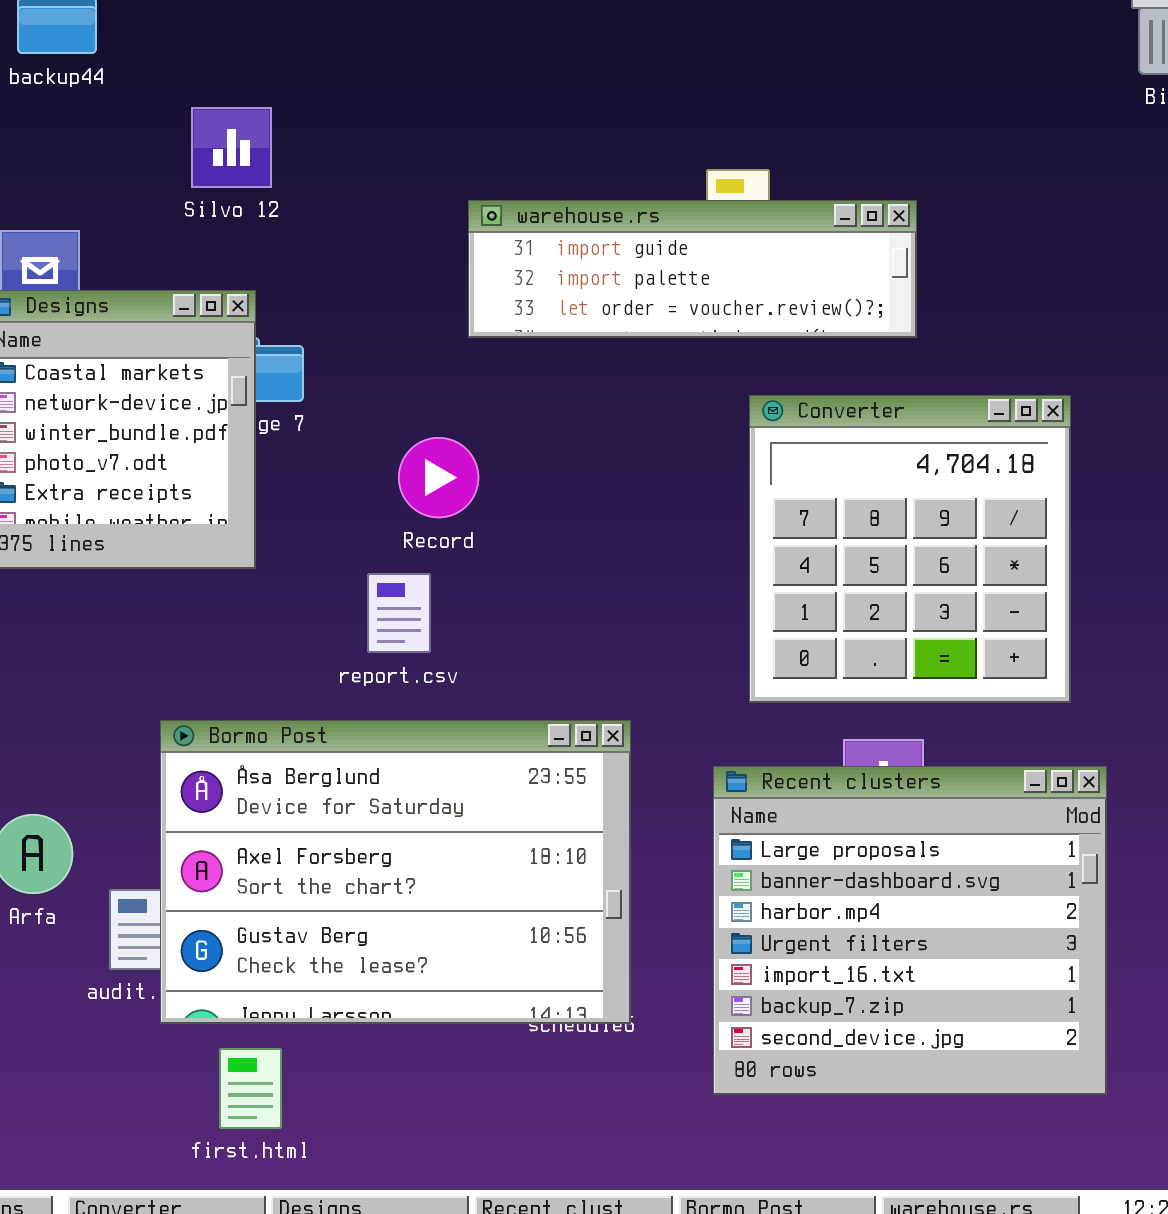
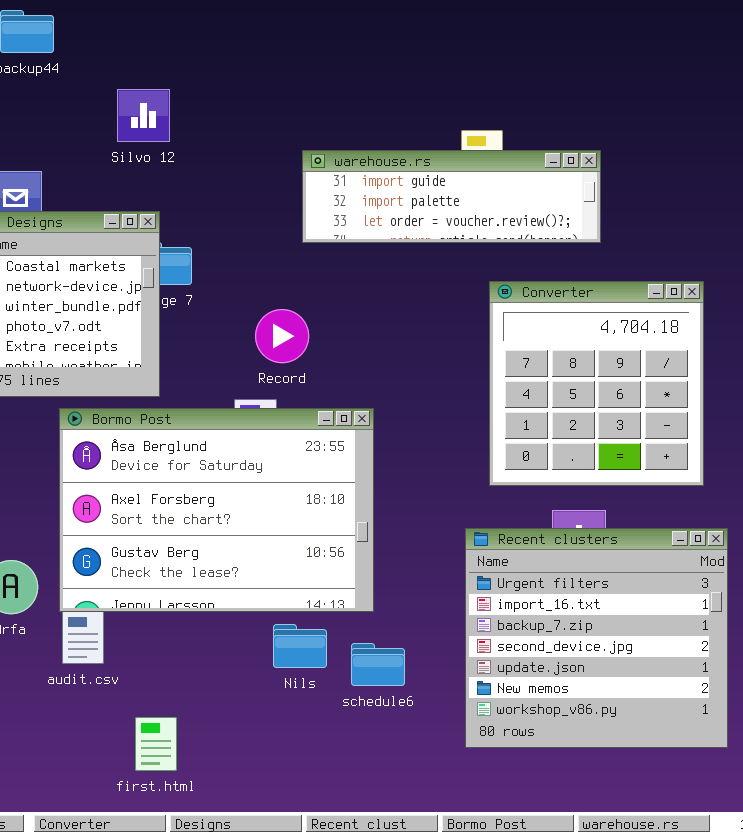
Bormo Post: [160,720,631,1024] -> [59,408,374,612], moved
Recent clusters: [713,766,1107,1095] -> [465,528,728,748], scrolled down 3 rows

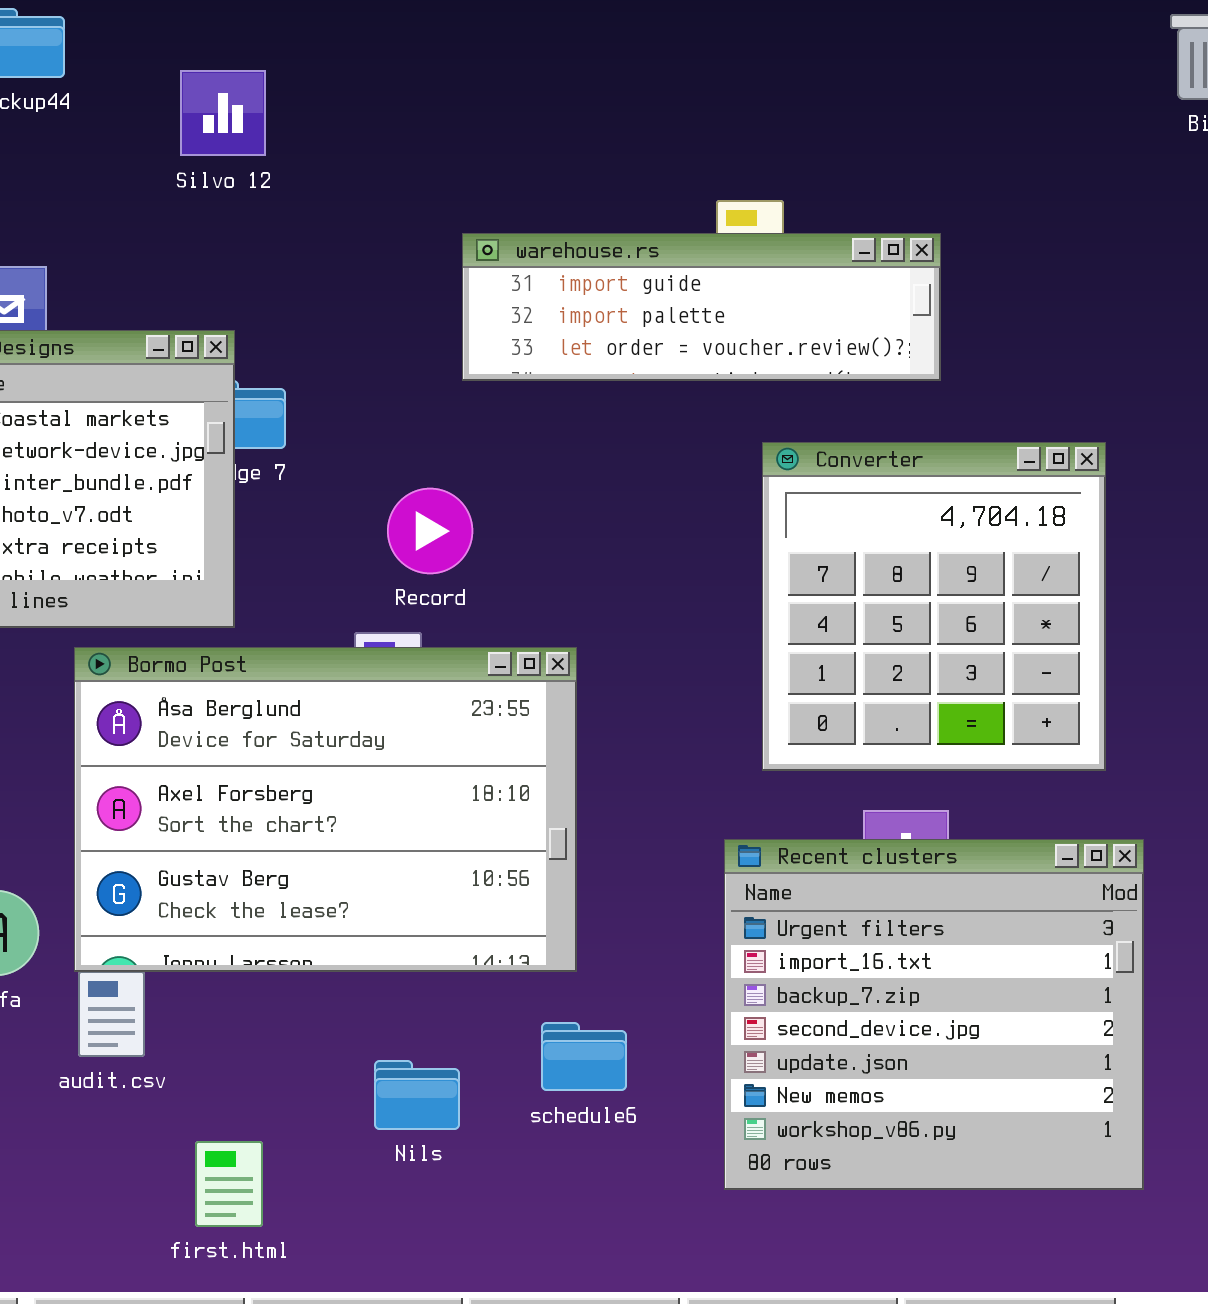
Silvo 12: [117,89,170,142] -> [180,70,266,156], moved
Nils: [273,624,327,668] -> [374,1060,460,1130], moved

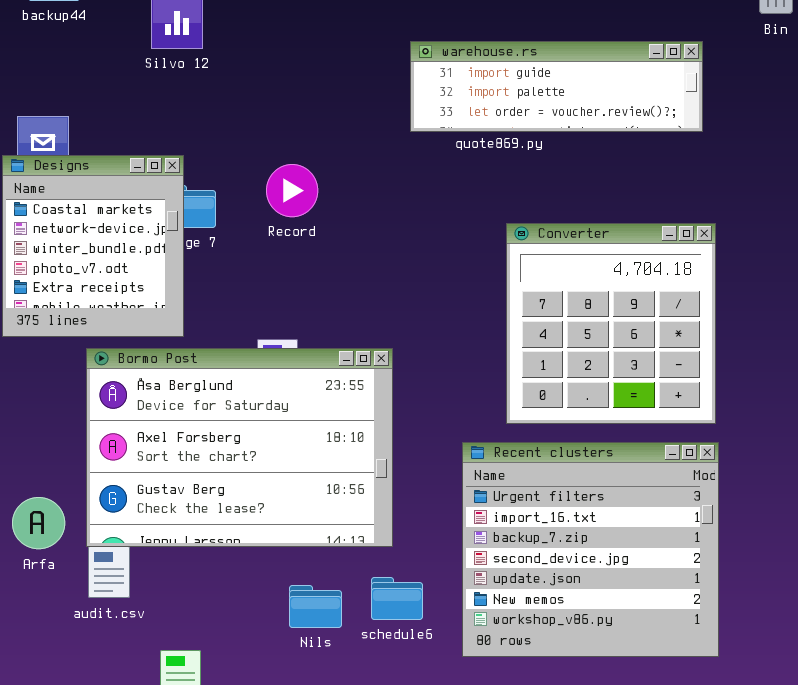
warehouse.rs: [462,233,941,381] -> [410,41,703,132], moved
Record: [387,488,473,574] -> [266,164,318,217], moved
Recent clusters: [724,839,1144,1190] -> [462,442,719,657], moved
Nils: [374,1060,460,1130] -> [289,585,342,628], moved

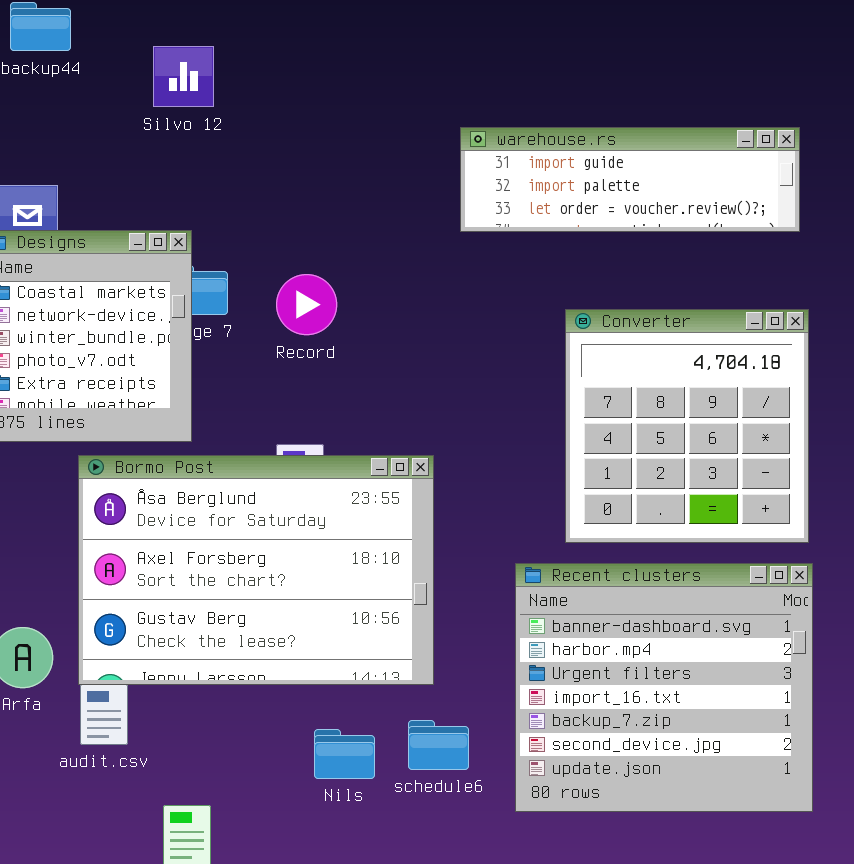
warehouse.rs: [410,41,703,132] -> [460,127,800,232], moved
Record: [266,164,318,217] -> [276,274,337,335], moved
Recent clusters: [462,442,719,657] -> [515,563,813,812], scrolled up 2 rows

